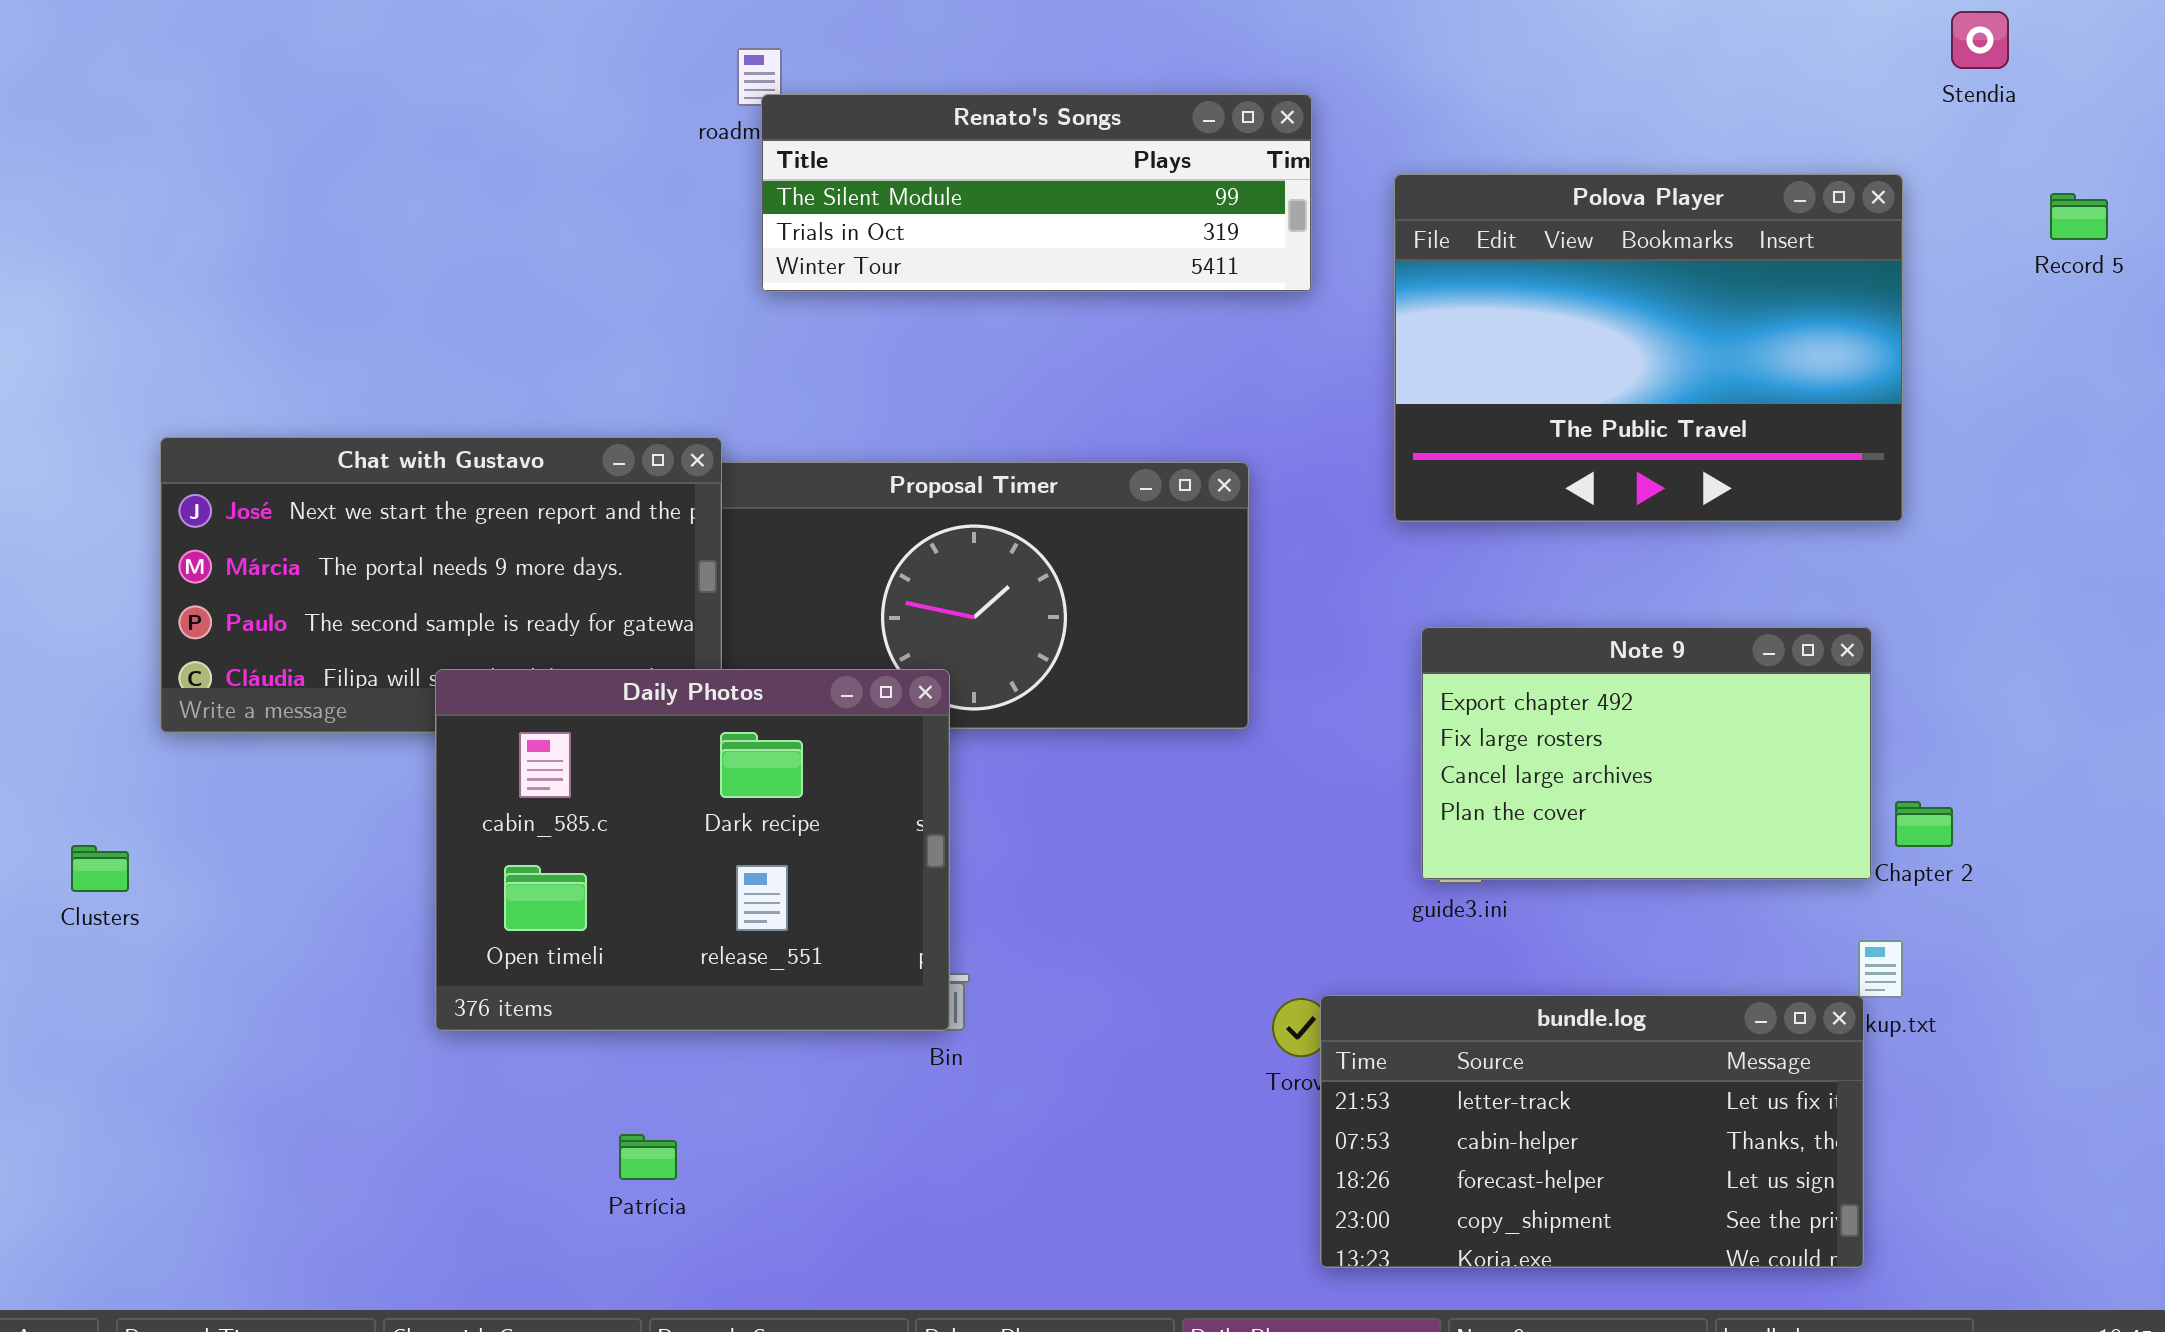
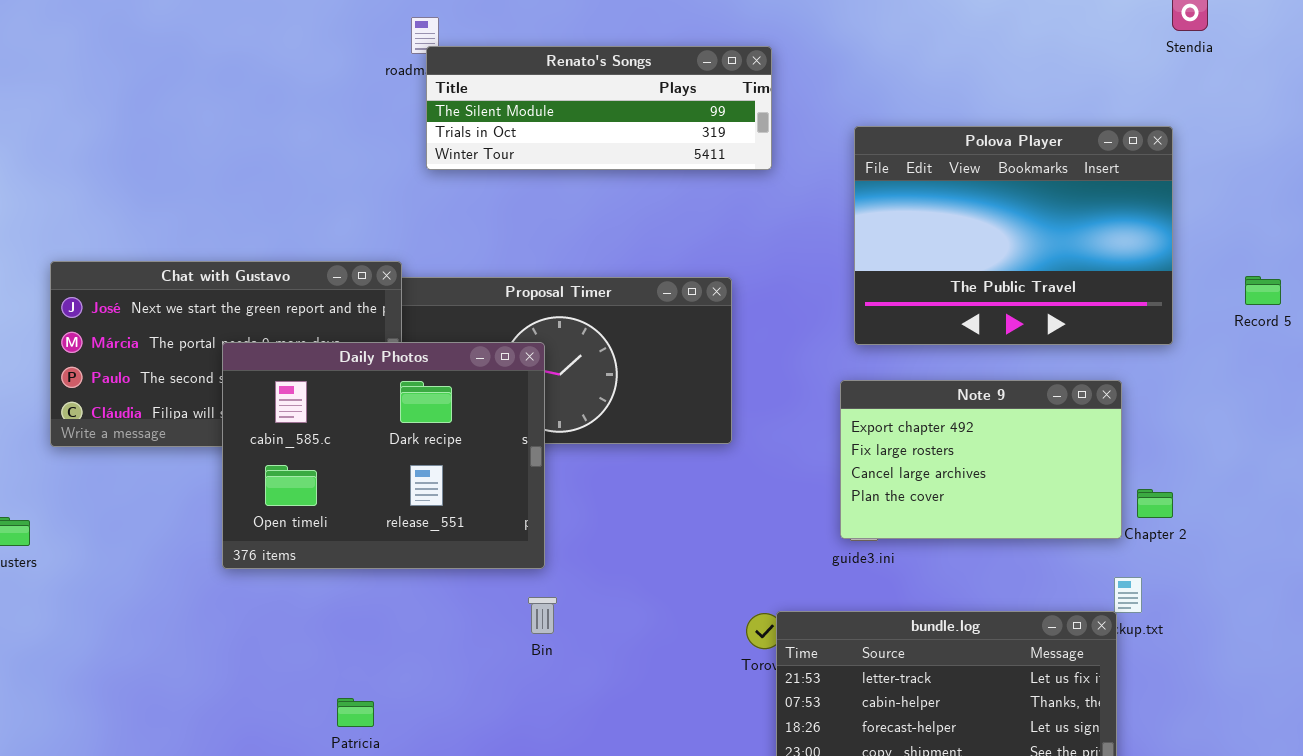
Polova Player: [1394,174,1903,522] -> [854,126,1173,345], moved
Record 5: [2050,193,2108,240] -> [1245,276,1281,305], moved
Daily Photos: [435,669,950,1031] -> [222,342,545,569], moved

